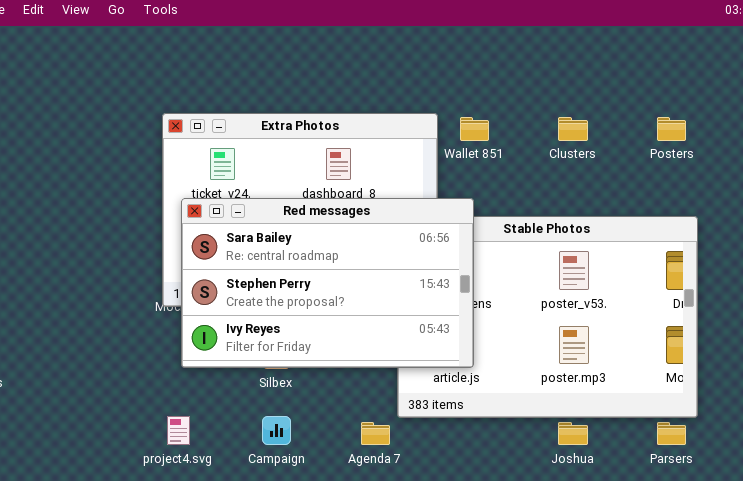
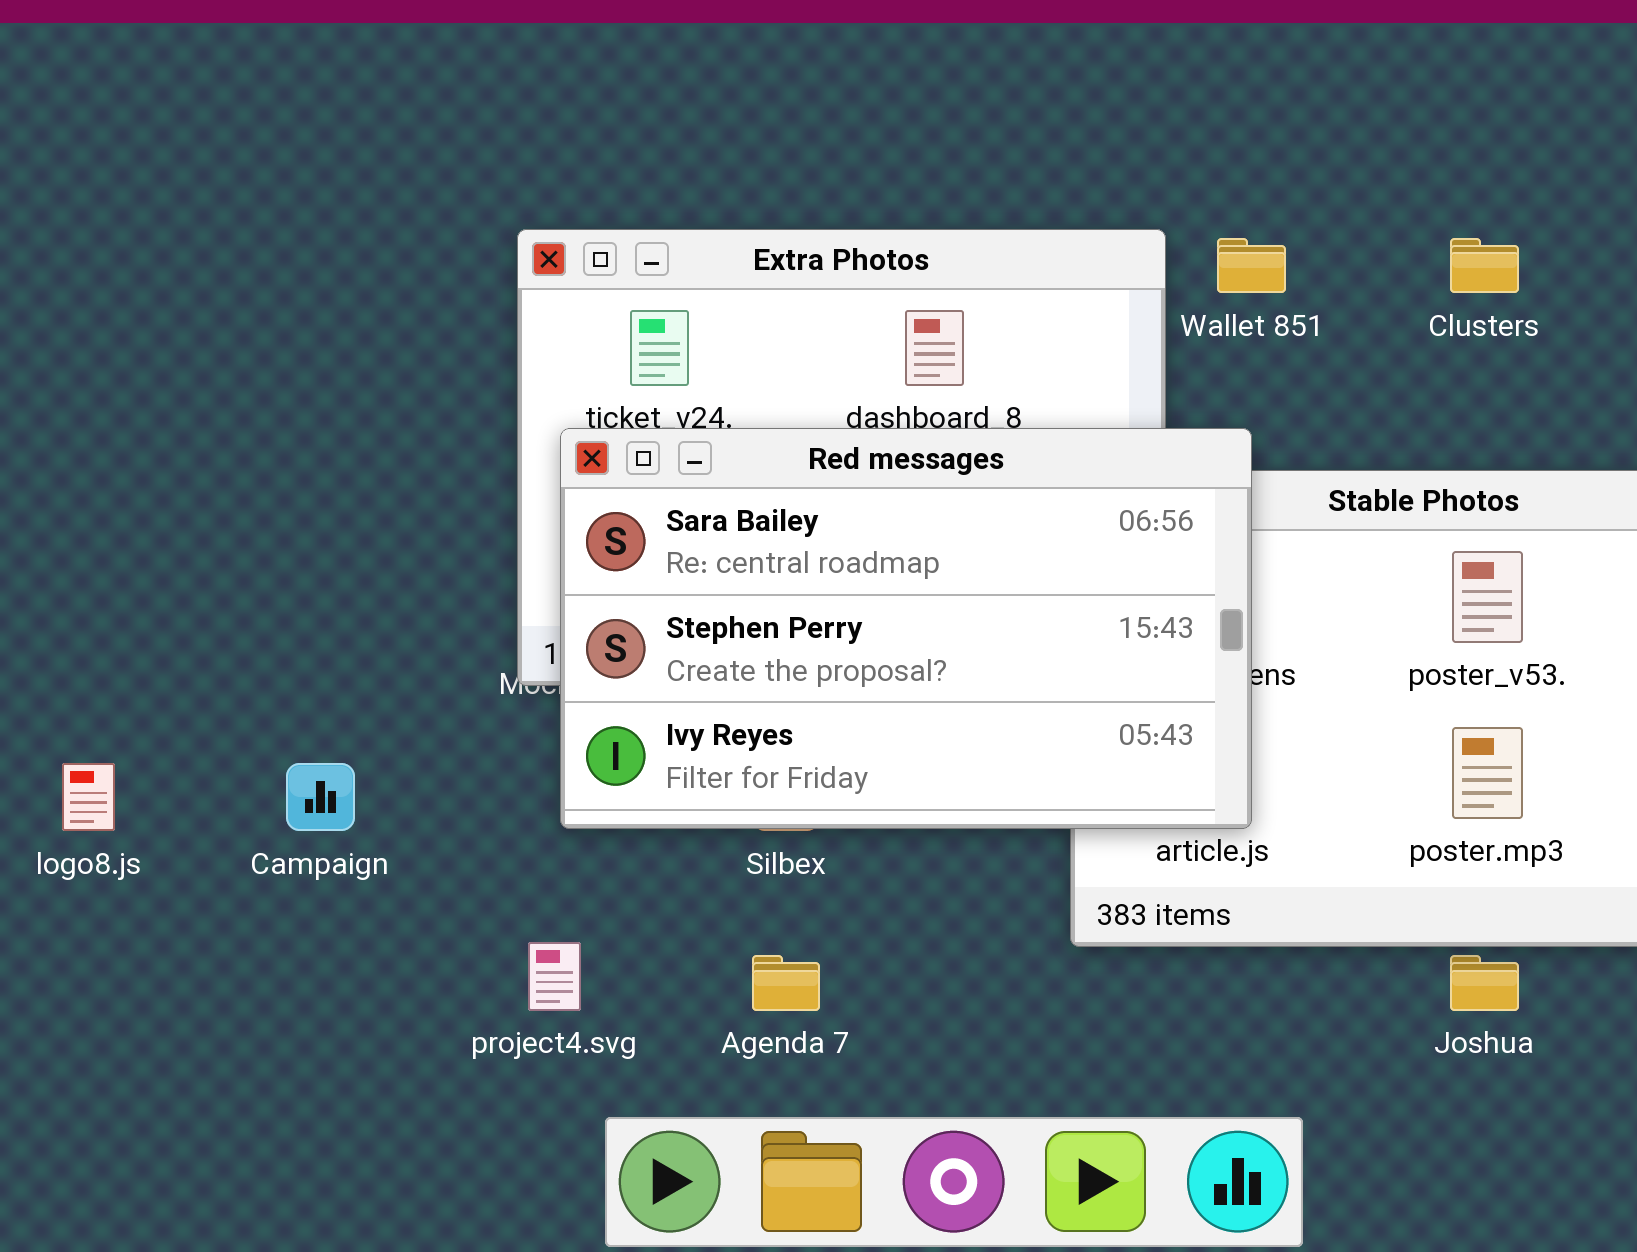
Campaign: [262,416,291,445] -> [286,763,355,831], moved
Agenda 7: [361,422,390,445] -> [752,955,820,1011], moved

